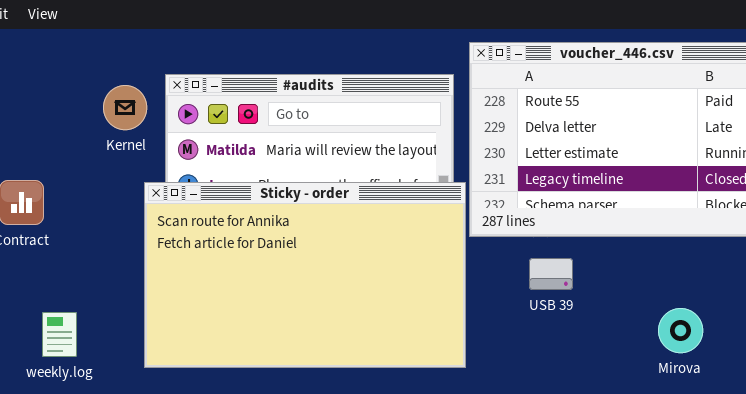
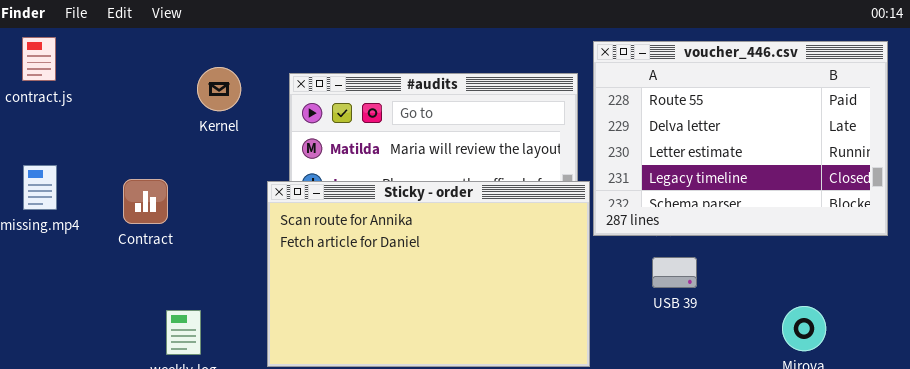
Kernel: [103,85,147,130] -> [197,67,241,111], moved

